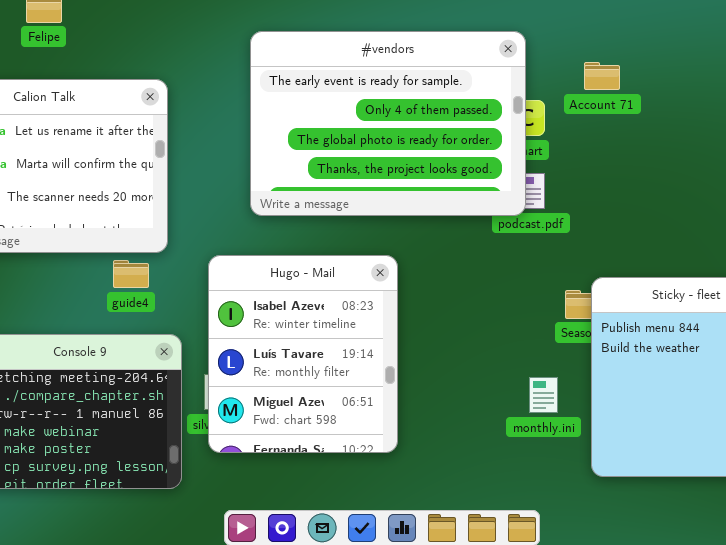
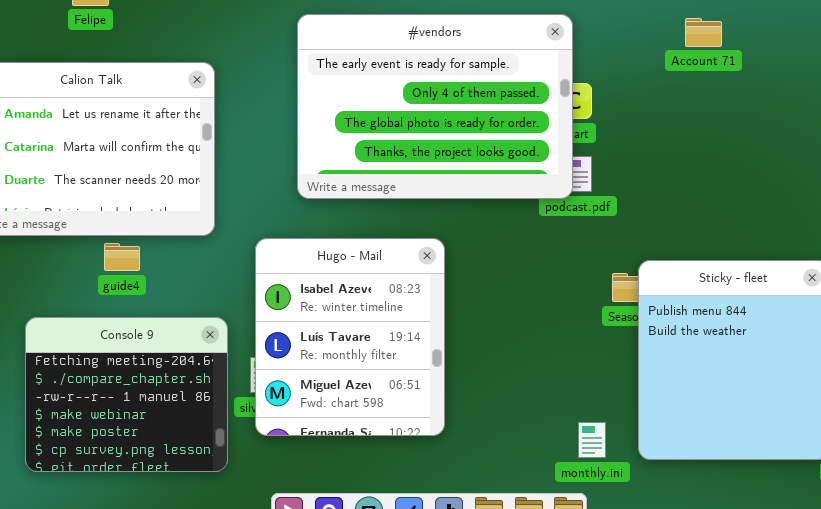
Account 71: [584,62,620,90] -> [685,18,722,47], moved
guide4: [113,260,149,288] -> [104,243,140,271], moved
monthly.ini: [529,377,558,413] -> [578,422,606,458], moved

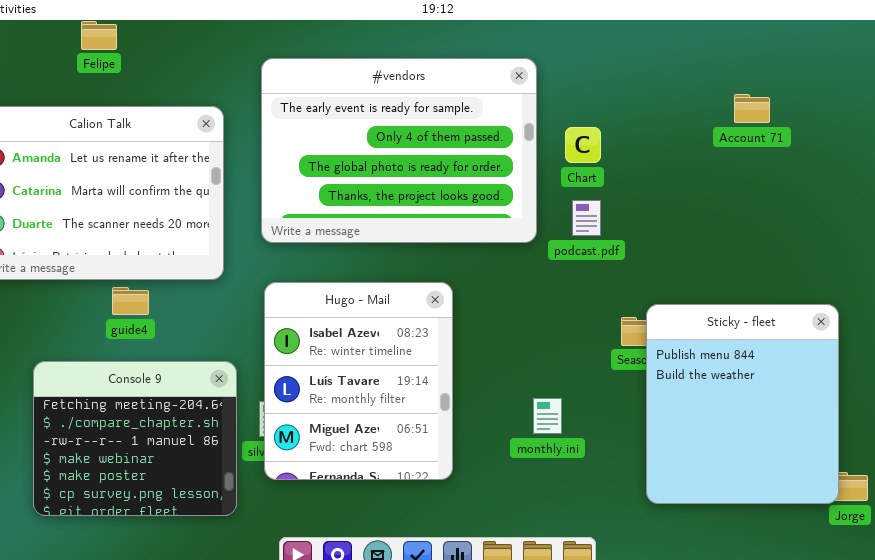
#vendors: [297,14,573,199] -> [261,58,537,243], moved
Account 71: [685,18,722,47] -> [734,94,770,123], moved
monthly.ini: [578,422,606,458] -> [533,398,562,434], moved

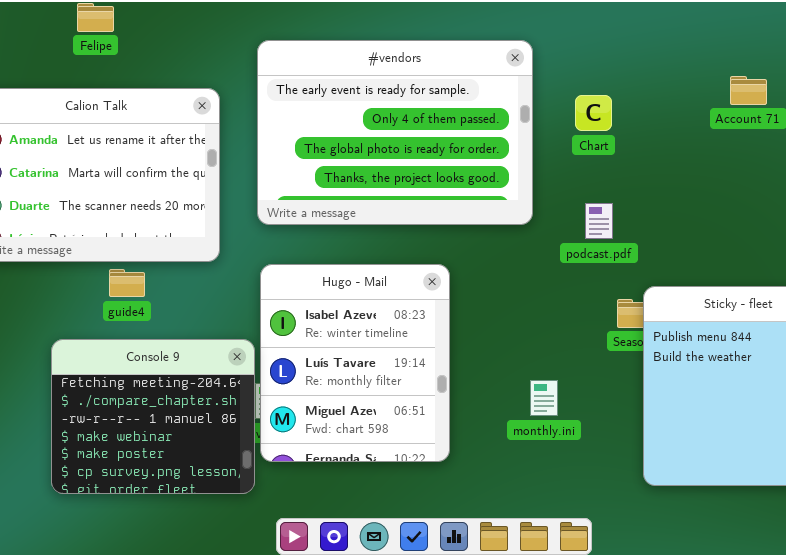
Chart: [565,127,601,163] -> [575,95,612,131], moved
podcast.pdf: [572,200,601,236] -> [585,203,613,239], moved
Console 9: [33,361,237,516] -> [51,339,255,494], moved

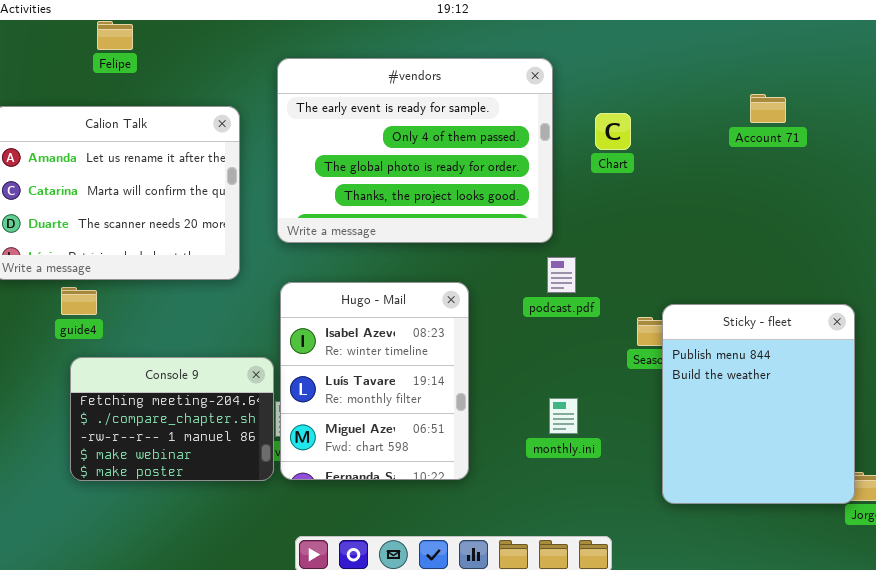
podcast.pdf: [585,203,613,239] -> [547,257,576,293], moved
guide4: [109,269,145,297] -> [61,287,97,315], moved
Console 9: [51,339,255,494] -> [70,357,274,481], resized

